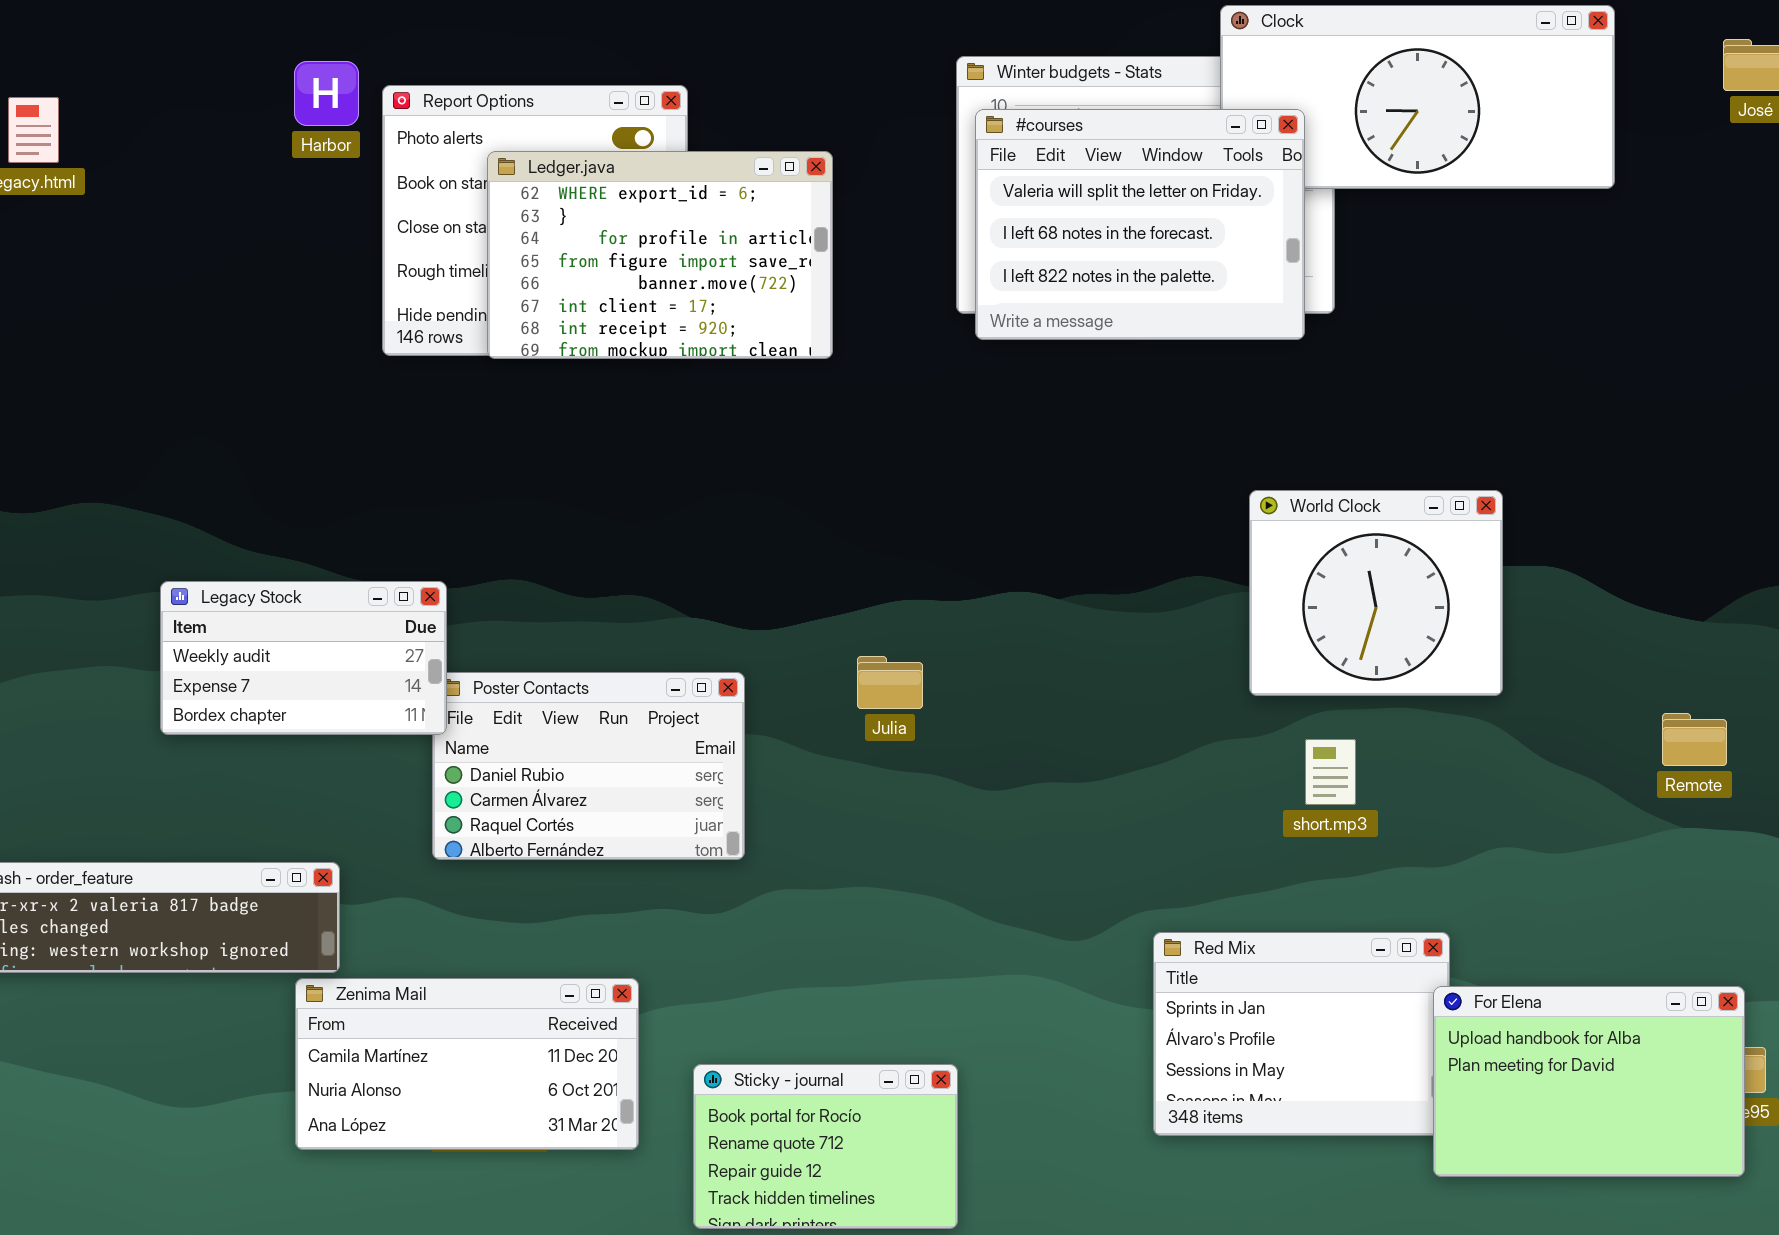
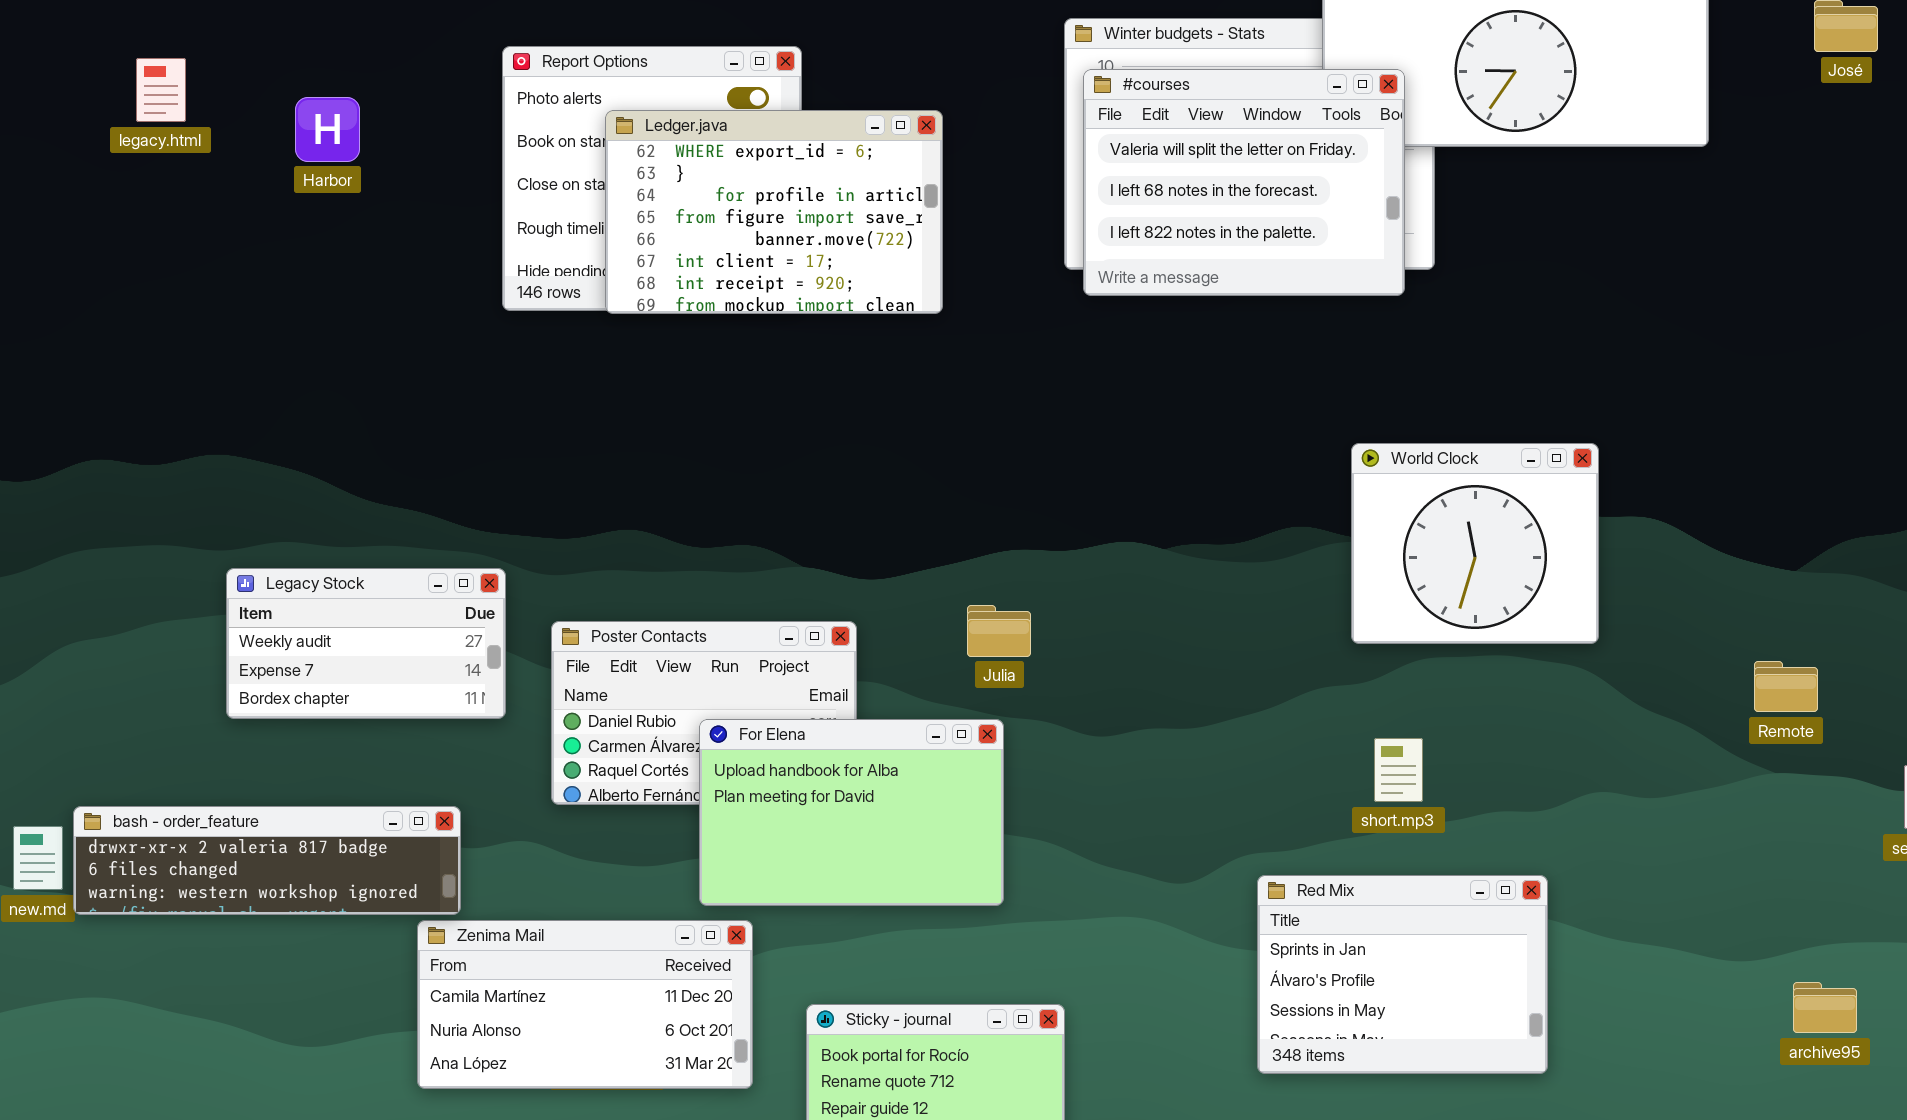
Harbor: [294,61,359,126] -> [295,97,360,162], moved
Legacy Stock: [160,581,447,735] -> [226,568,506,719], moved
short.mp3: [1305,739,1356,805] -> [1374,738,1423,802], moved
For Elena: [1433,986,1745,1177] -> [699,719,1004,906], moved

